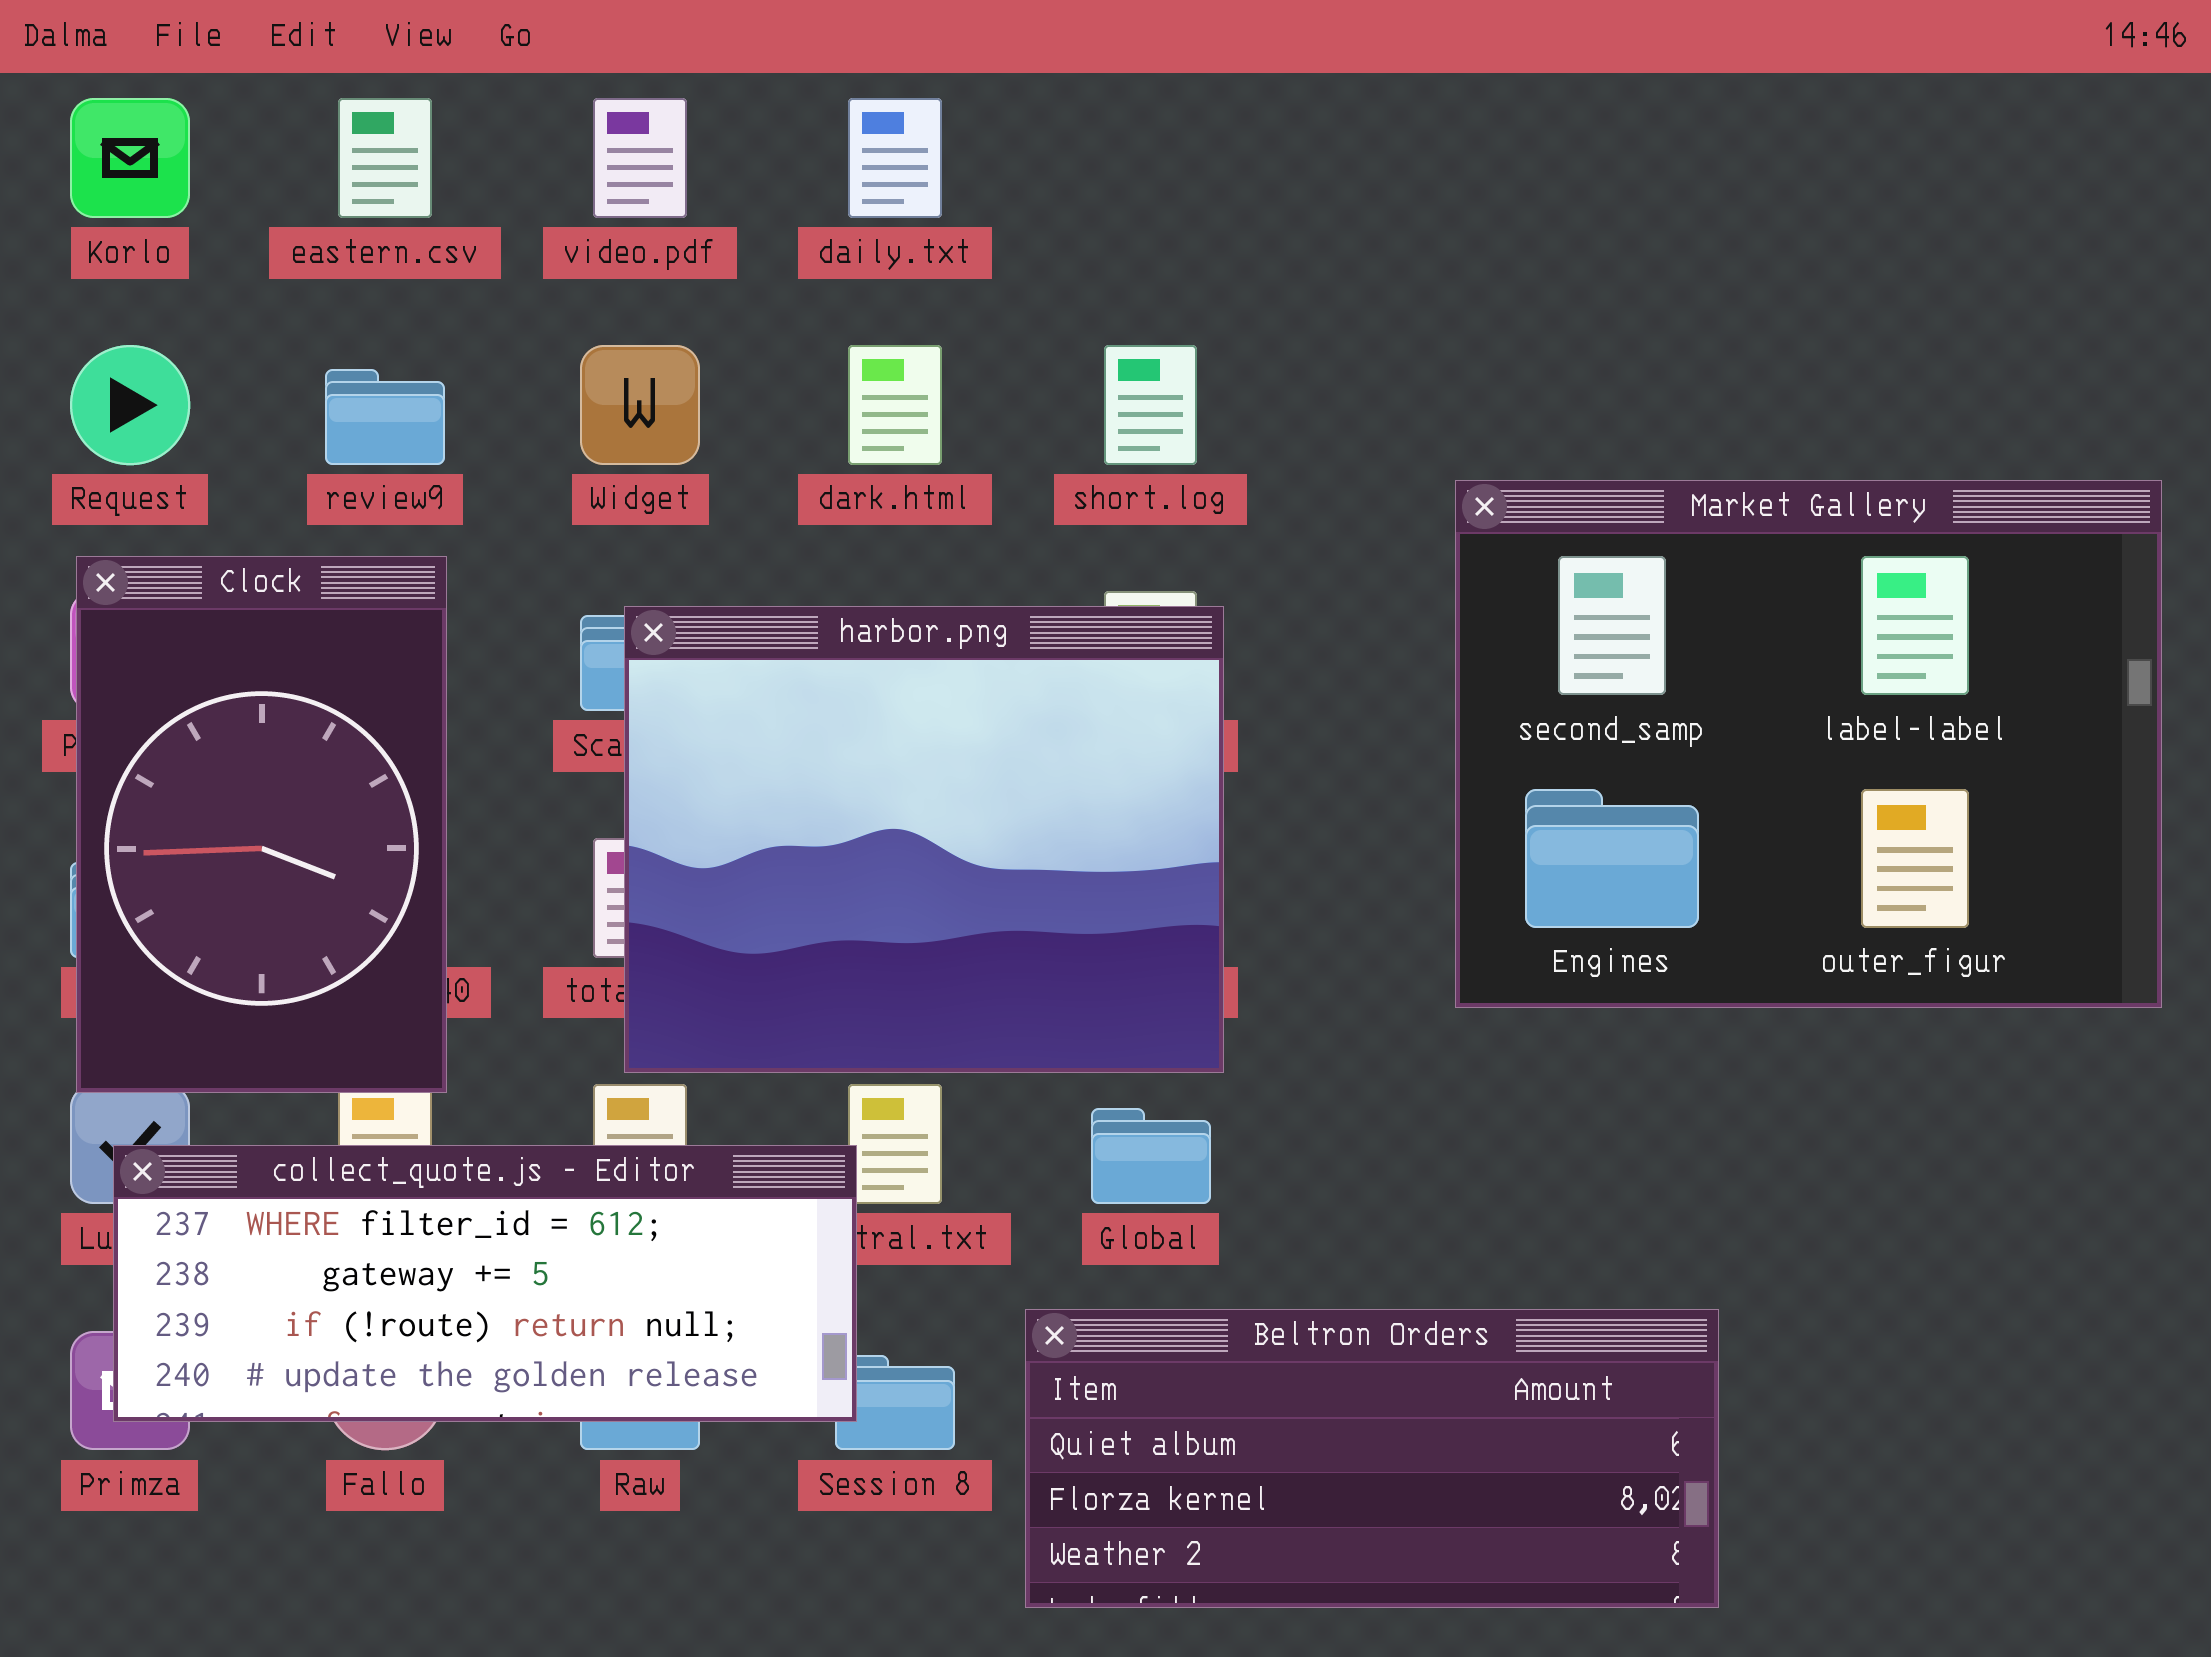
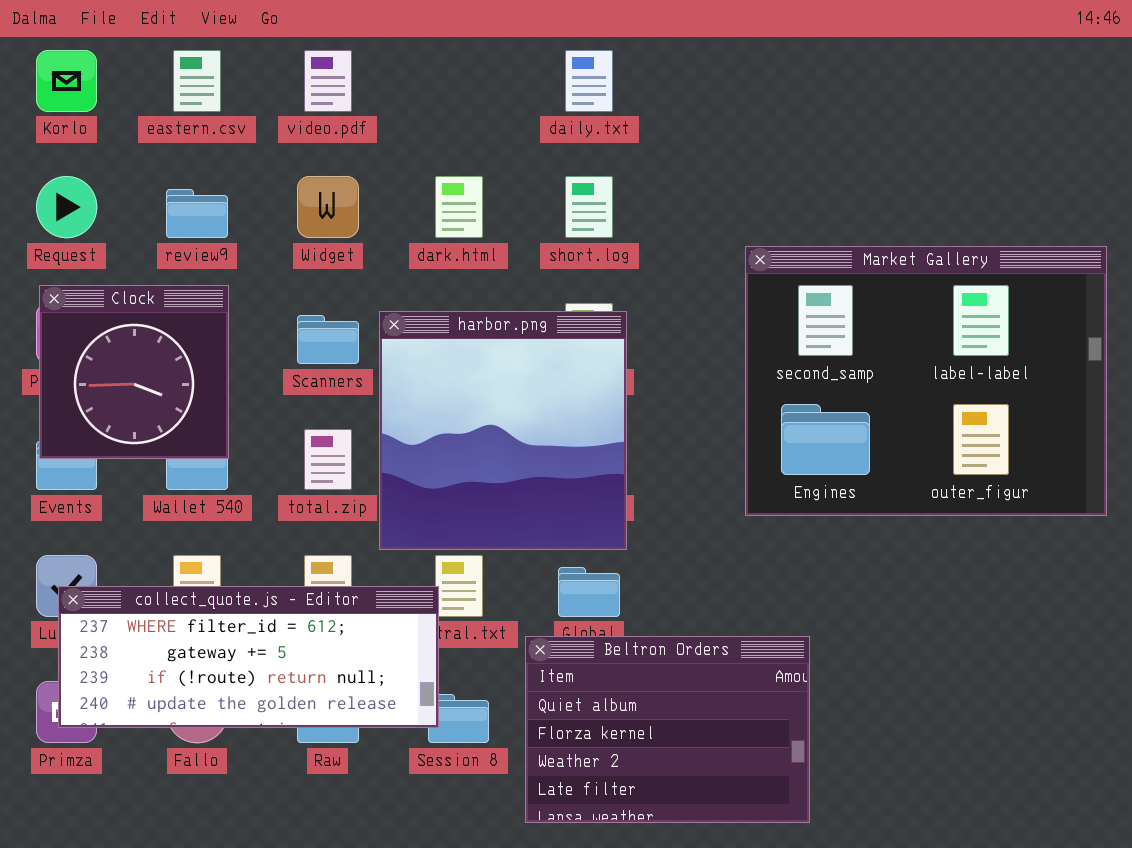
daily.txt: [848,98,942,218] -> [565,50,613,112], moved
Clock: [76,556,447,1093] -> [39,285,229,459], resized
harbor.png: [624,606,1224,1073] -> [379,311,627,550], resized
Beltron Orders: [1025,1309,1719,1608] -> [525,636,810,823], resized

